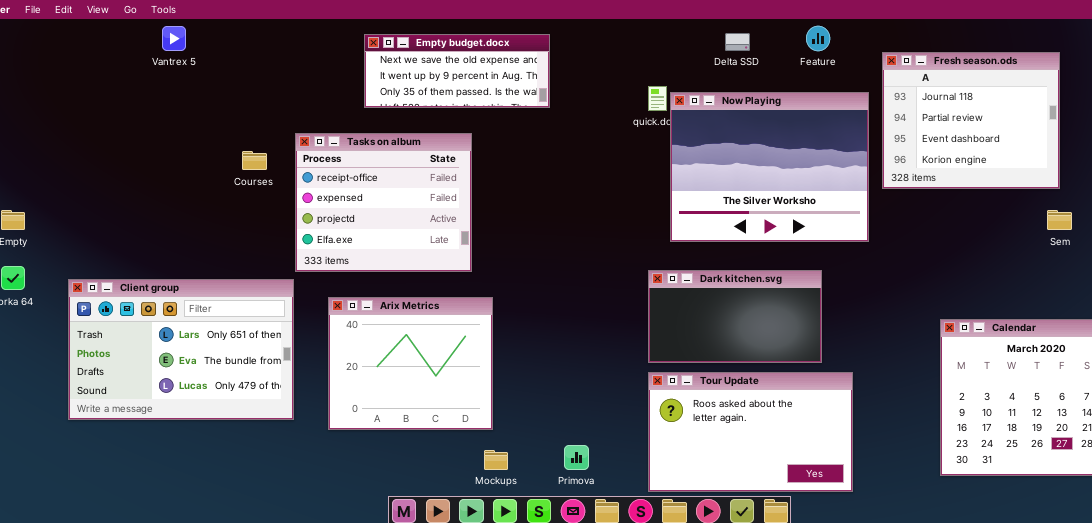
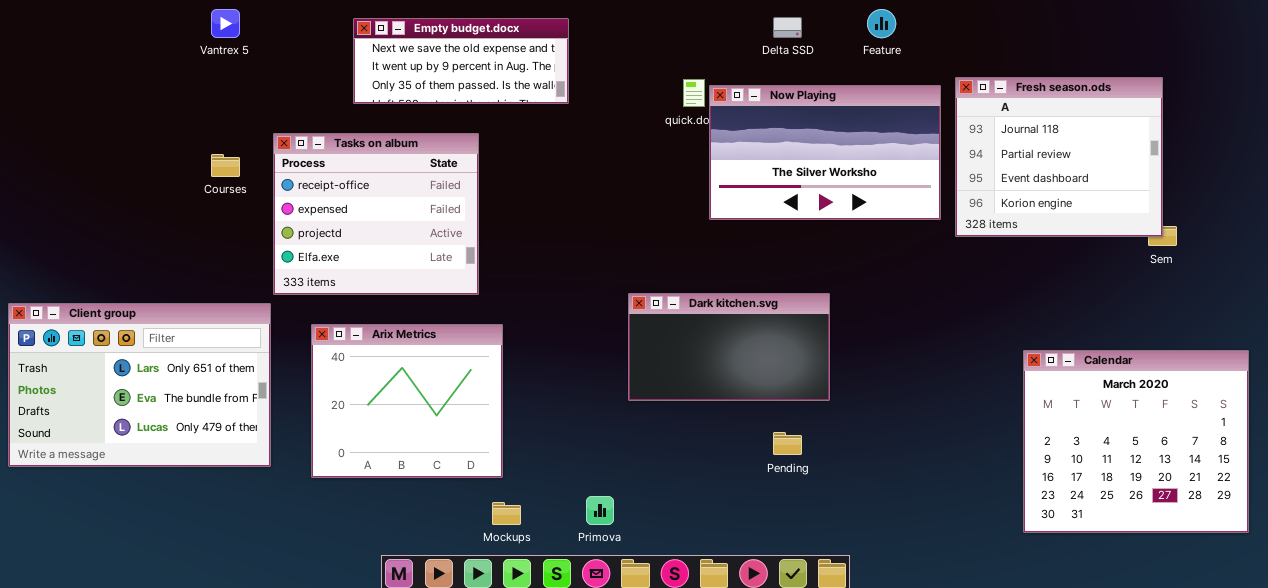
Vantrex 5: [162,26,186,51] -> [211,9,240,38], moved
Fresh season.ods: [882,52,1060,189] -> [955,77,1163,237], moved
Now Playing: [670,92,869,242] -> [709,85,941,220], resized
Dark kitchen.svg: [648,270,822,363] -> [628,293,830,401], moved
Tour Update: [648,372,853,492] -> none, closed

